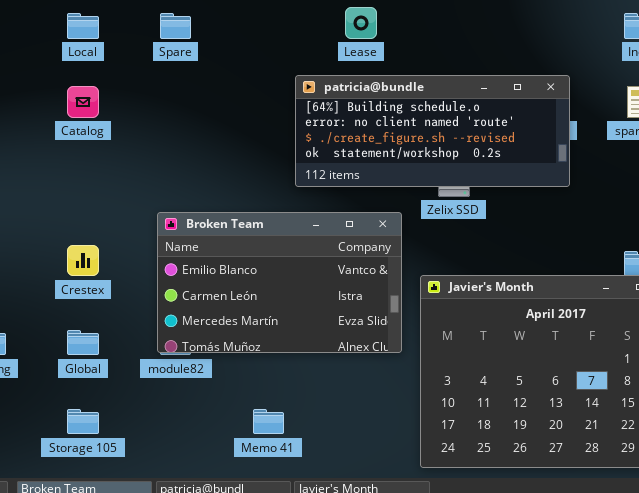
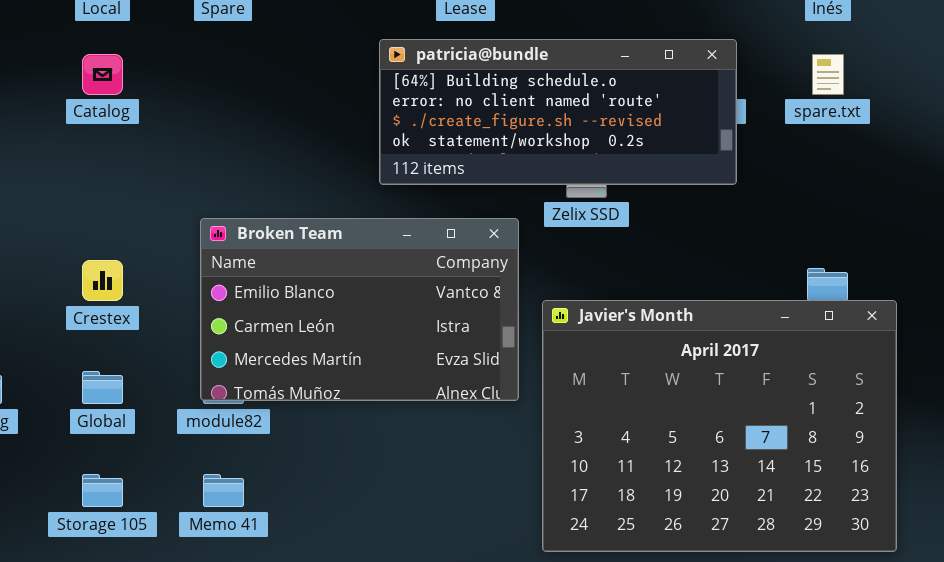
Memo 41: [253,409,284,434] -> [203,474,244,507], moved

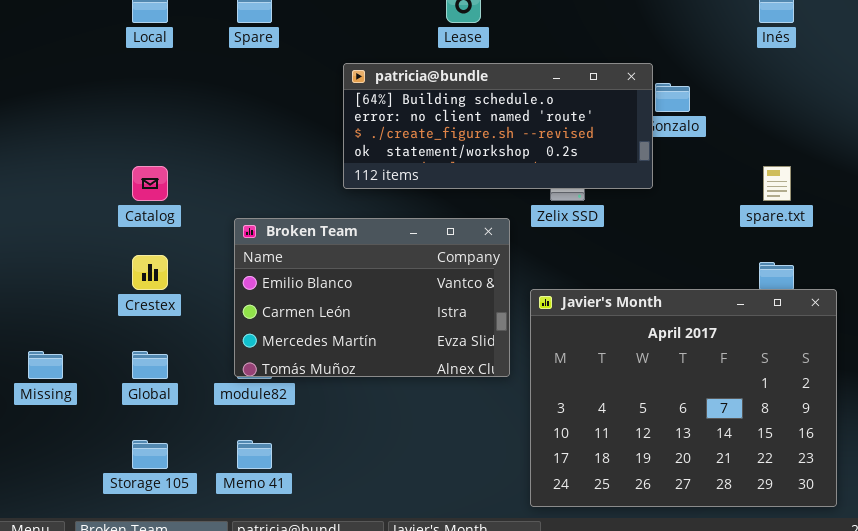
patricia@bundle: [379,39,737,185] -> [343,63,653,189], moved
Catalog: [82,54,123,95] -> [132,166,168,201], moved
spare.txt: [812,54,844,95] -> [763,166,791,201], moved

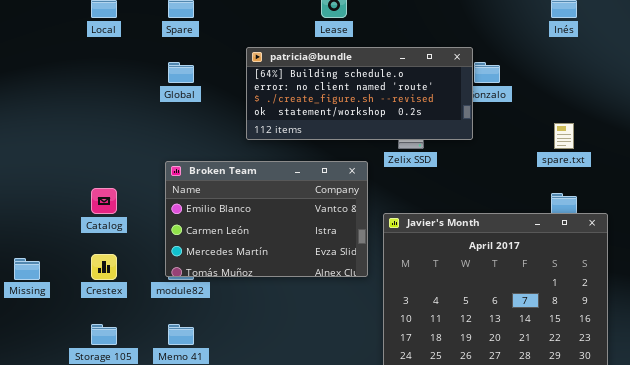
Catalog: [132,166,168,201] -> [91,188,117,214], moved
Crestex: [132,255,168,290] -> [91,254,117,280], moved
Global: [132,351,168,379] -> [168,62,194,83], moved

